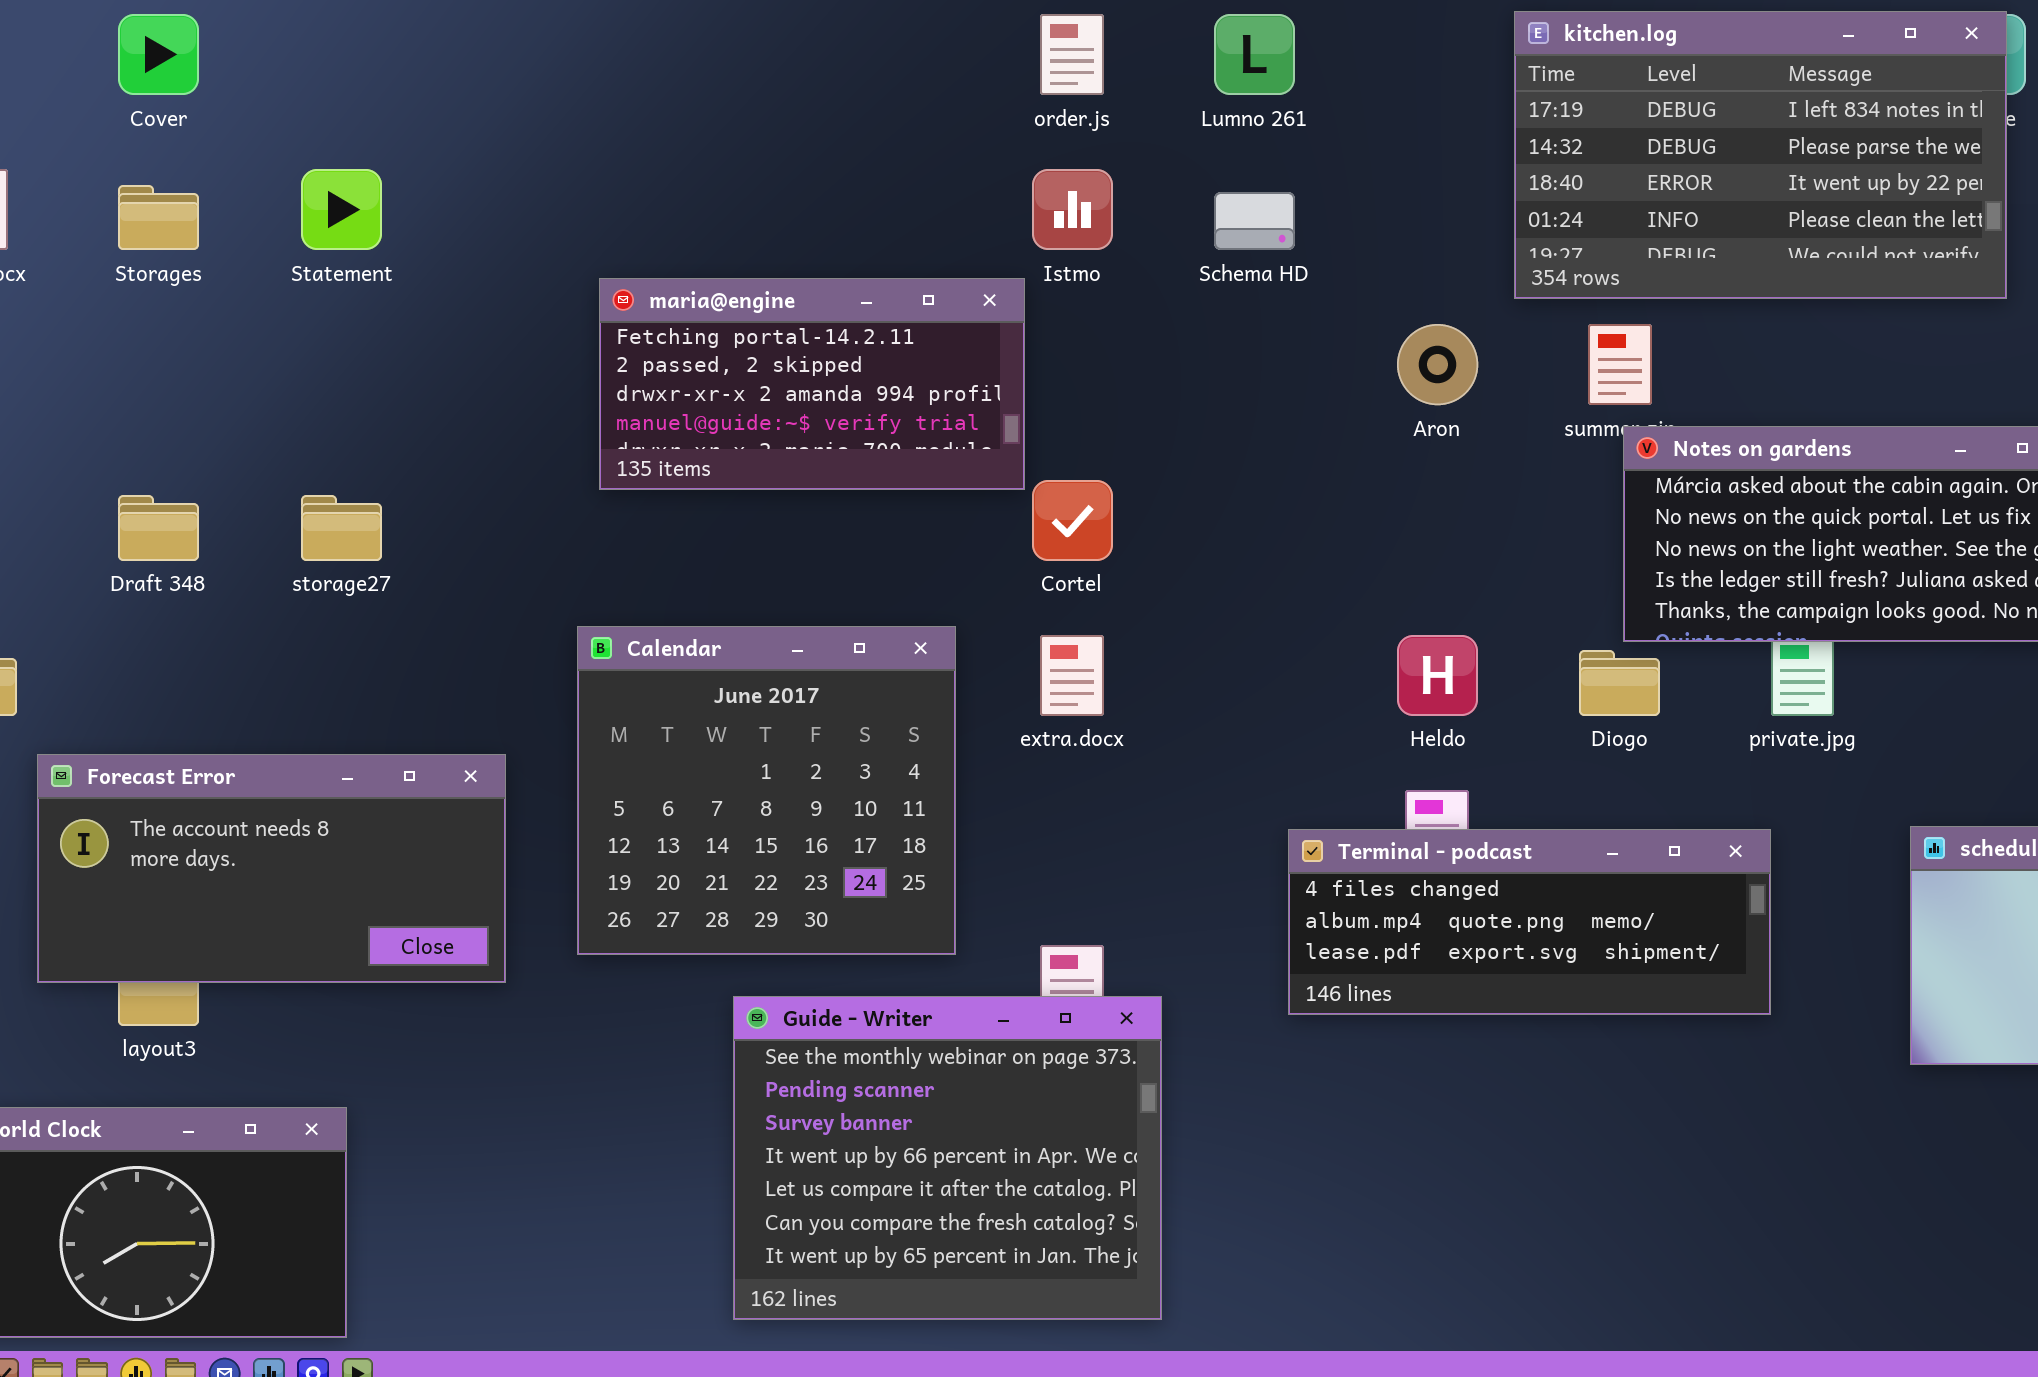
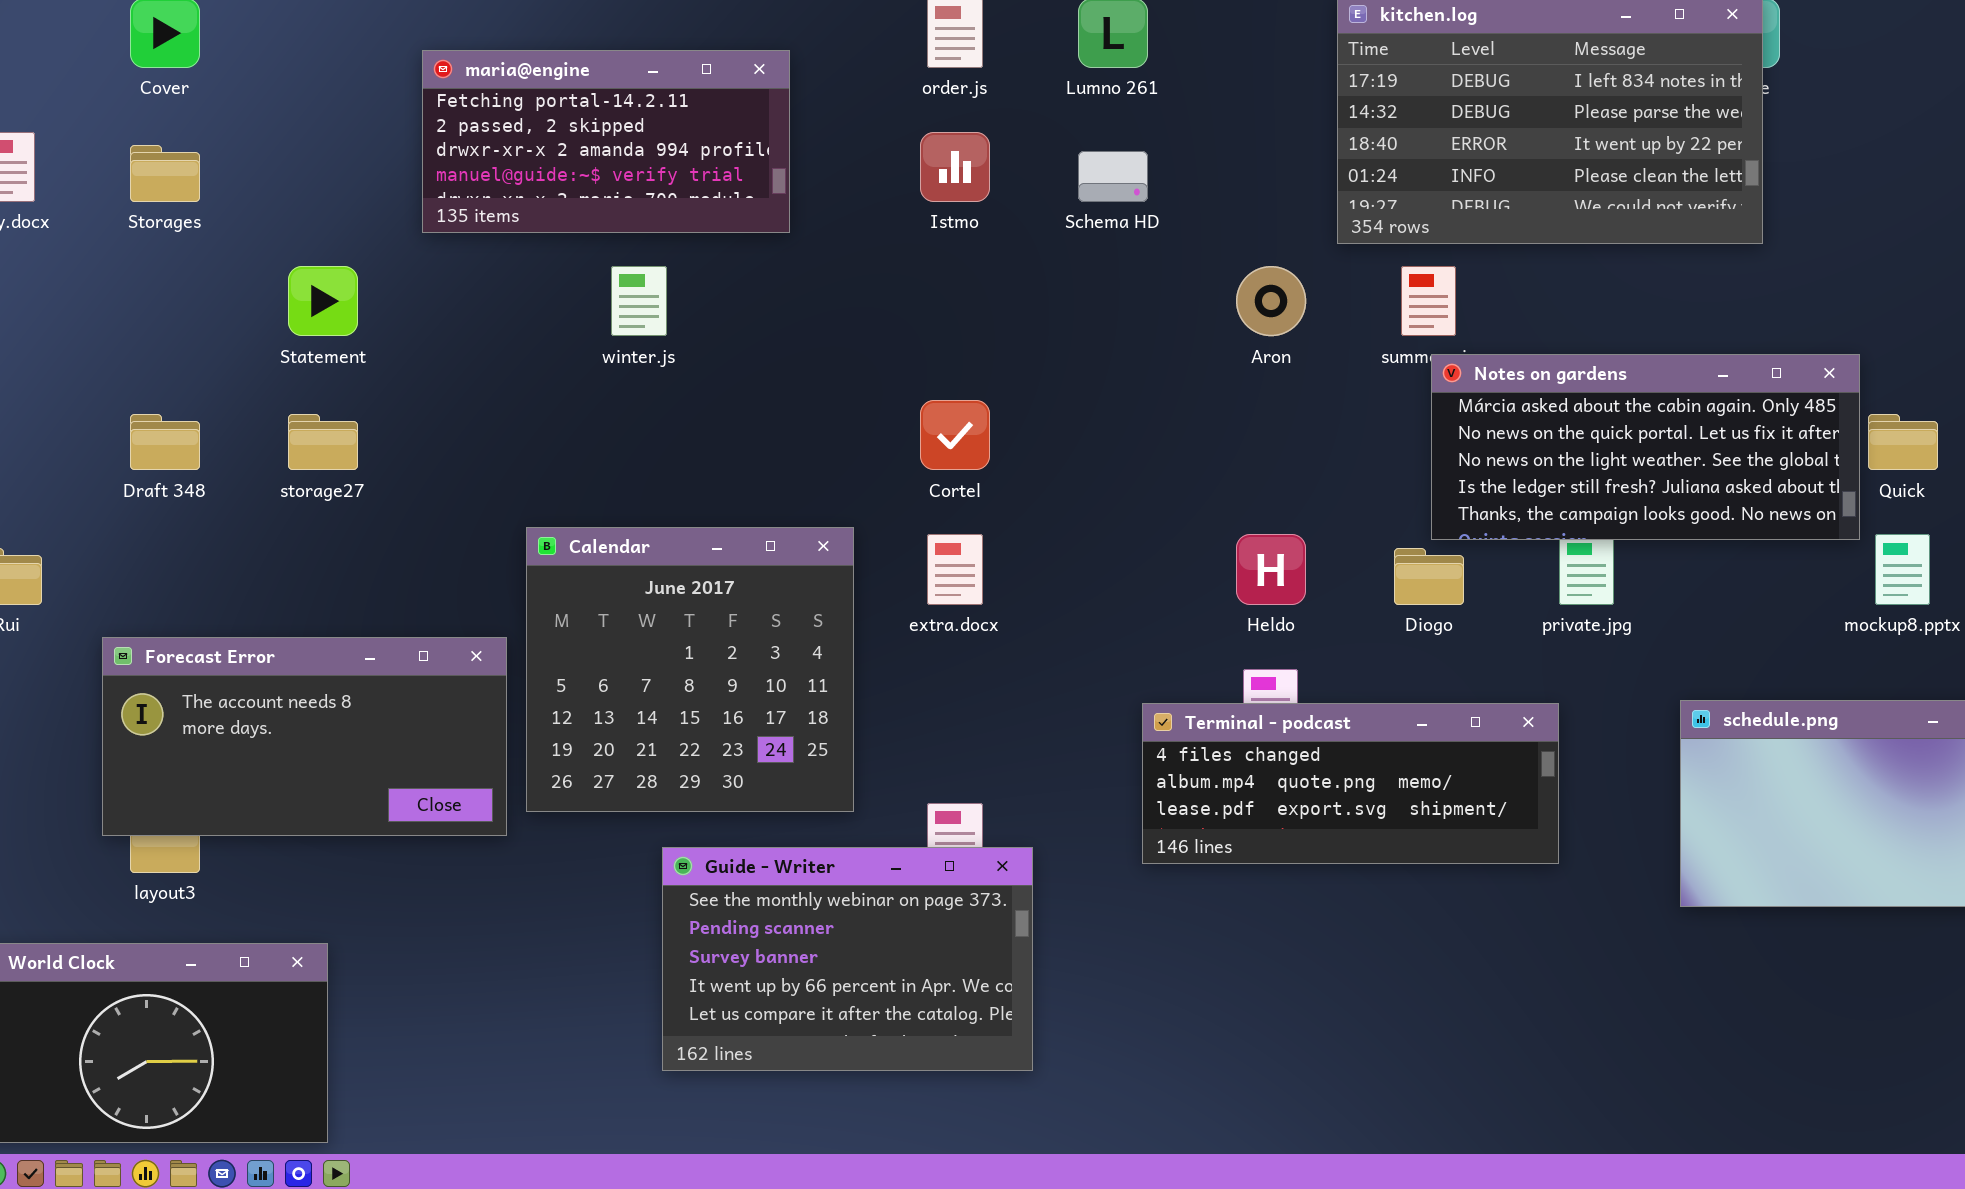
Statement: [301,169,382,250] -> [288,266,358,336], moved
maria@engine: [599,278,1025,490] -> [422,50,790,233], moved
Forecast Error: [37,754,506,983] -> [102,637,507,836], moved
Guide - Writer: [733,996,1162,1320] -> [662,847,1033,1071], resized

